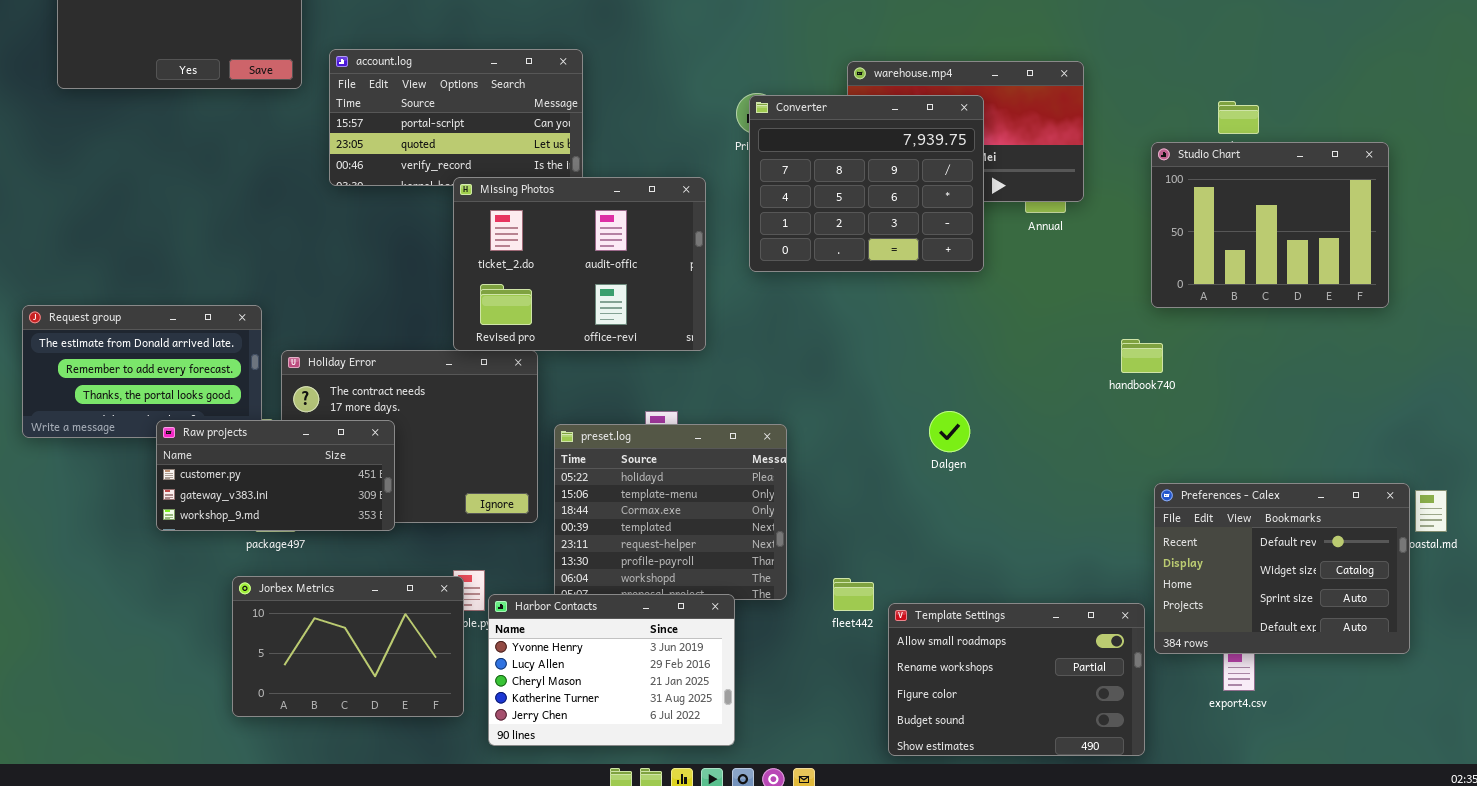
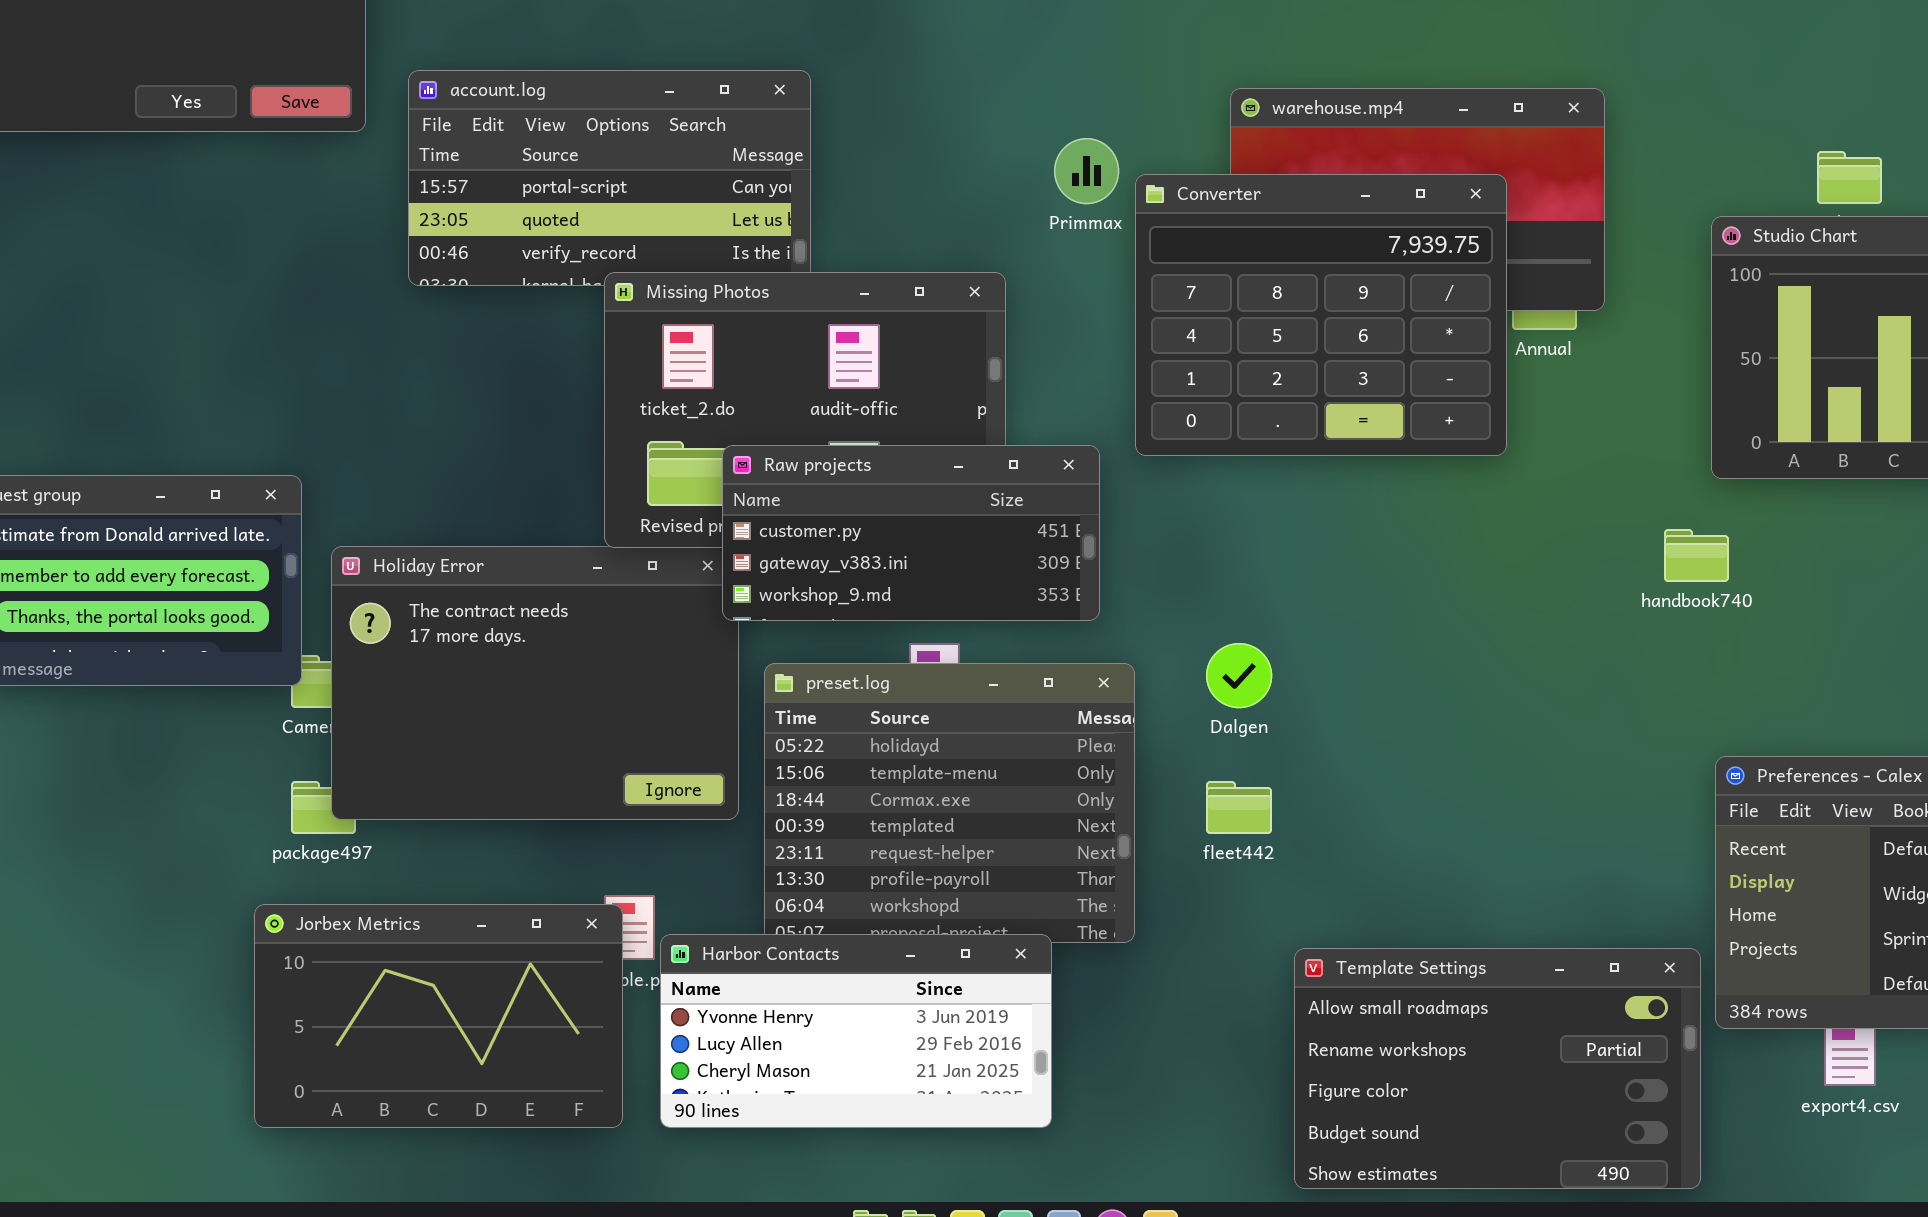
Converter: [749,95,984,272] -> [1135,174,1507,456], moved
Dalgen: [929,411,970,452] -> [1206,643,1272,708], moved
Raw projects: [156,420,395,531] -> [722,445,1100,621], moved
fleet442: [833,578,874,611] -> [1206,781,1272,834], moved
Harbor Contacts: [488,594,735,746] -> [660,934,1052,1128], resized

